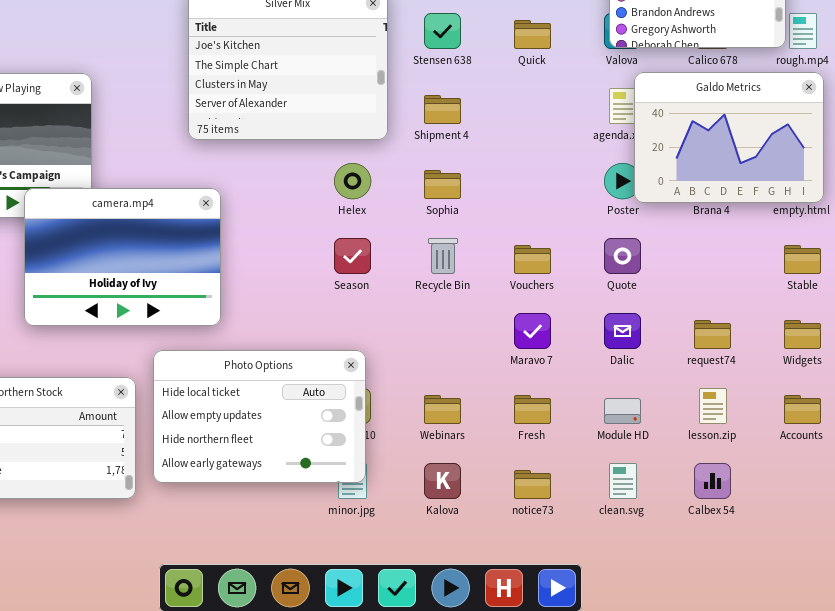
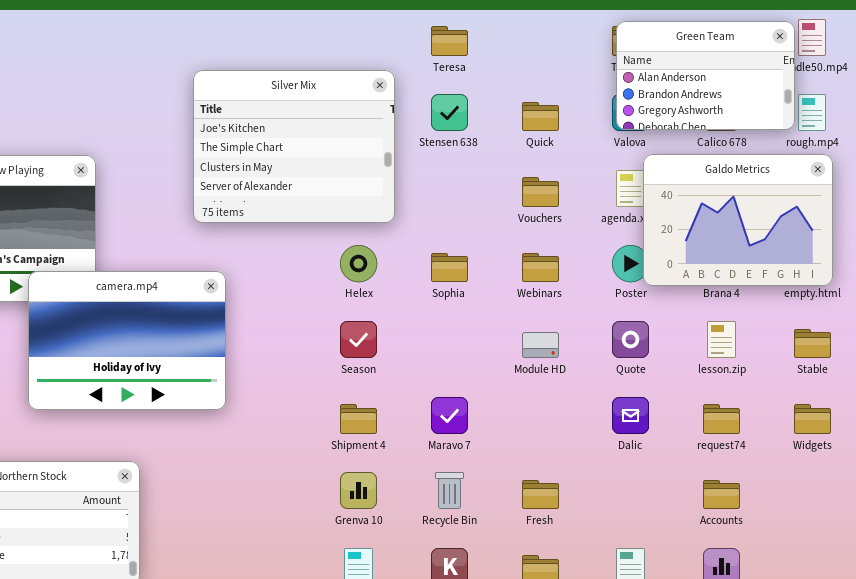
Shipment 4: [424,95,461,124] -> [340,404,377,434], moved
Recycle Bin: [428,238,458,274] -> [435,472,464,509], moved
Vouchers: [514,245,551,274] -> [522,177,559,207], moved
Maravo 7: [514,313,551,349] -> [431,397,468,434], moved
Photo Options: [153,350,366,483] -> none, closed
lesson.zip: [699,388,727,424] -> [707,321,736,358], moved
Webinars: [424,395,461,424] -> [522,253,559,282], moved
Accounts: [784,395,821,424] -> [703,480,740,509], moved
Module HD: [604,398,641,424] -> [522,332,559,358], moved

